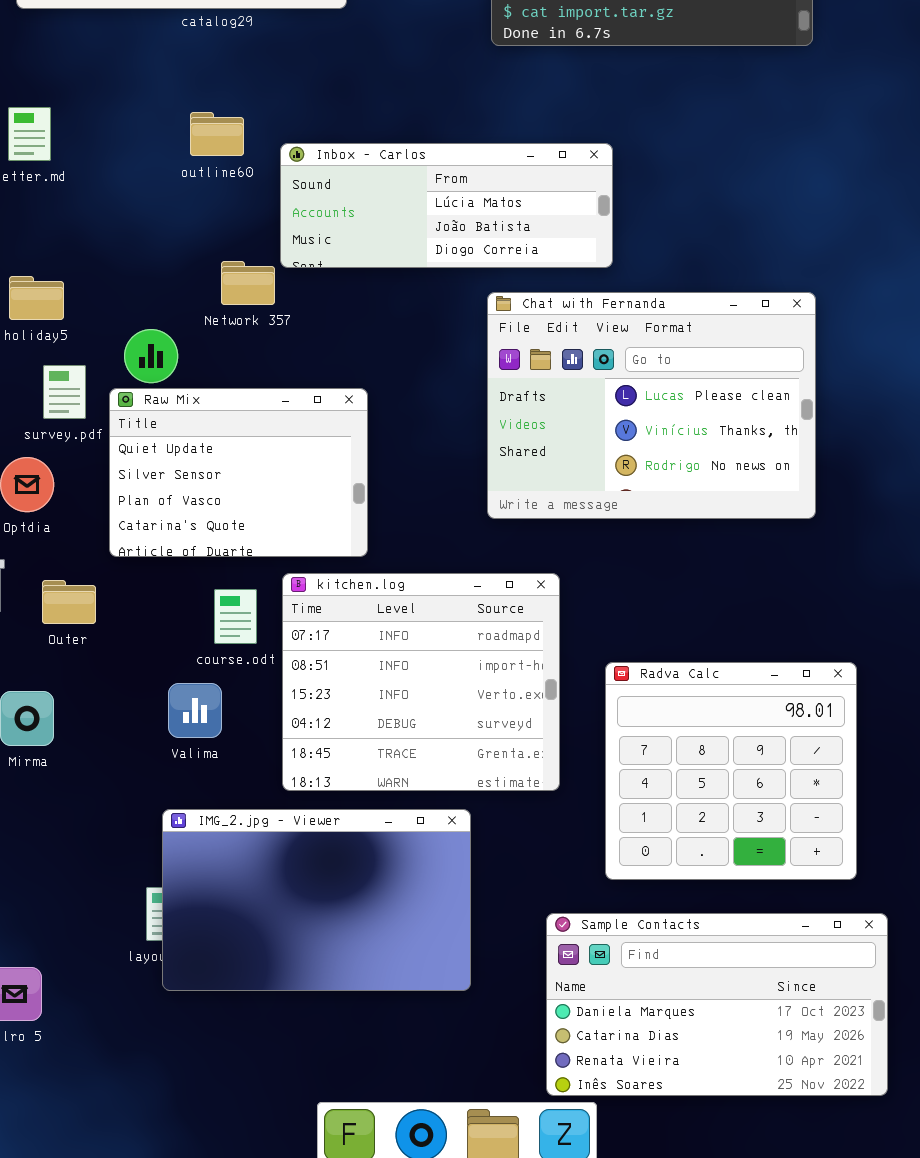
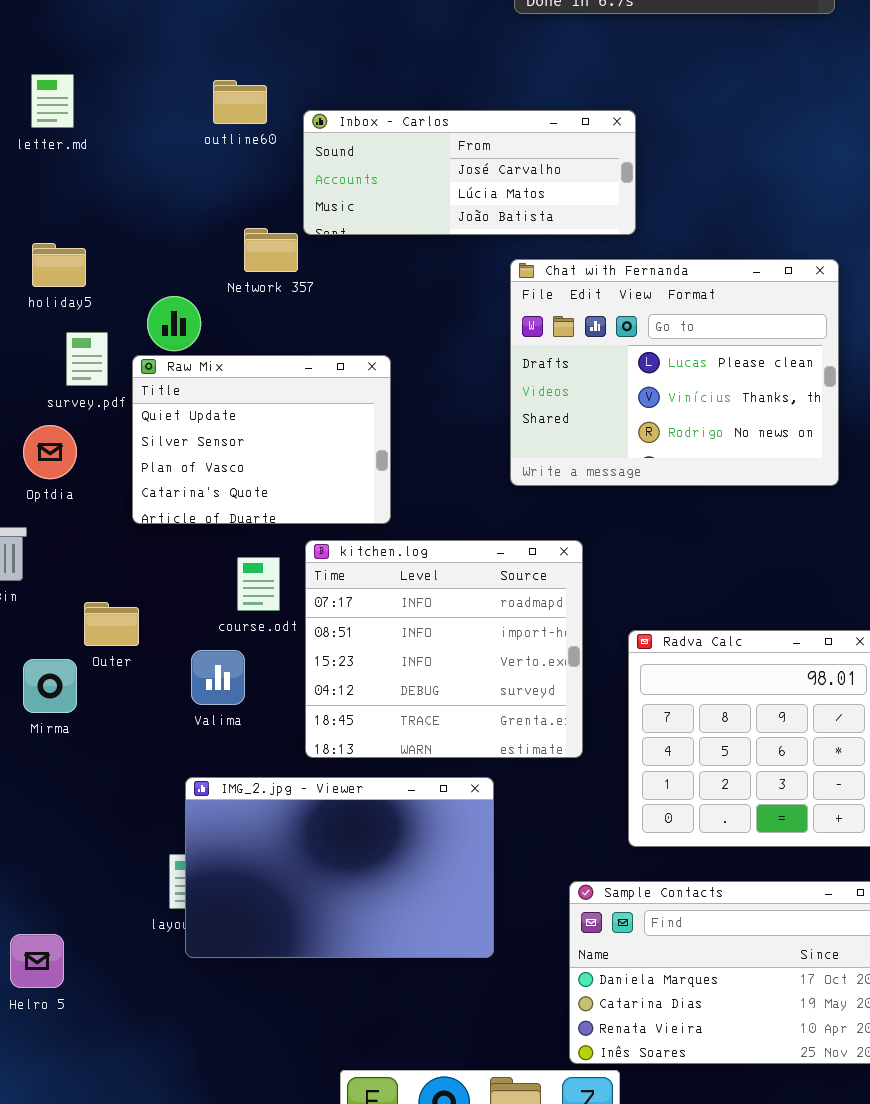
Inbox - Carlos: [280,143,613,268] -> [303,110,636,235], scrolled up 1 row
Outer: [42,580,96,624] -> [84,602,139,646], moved

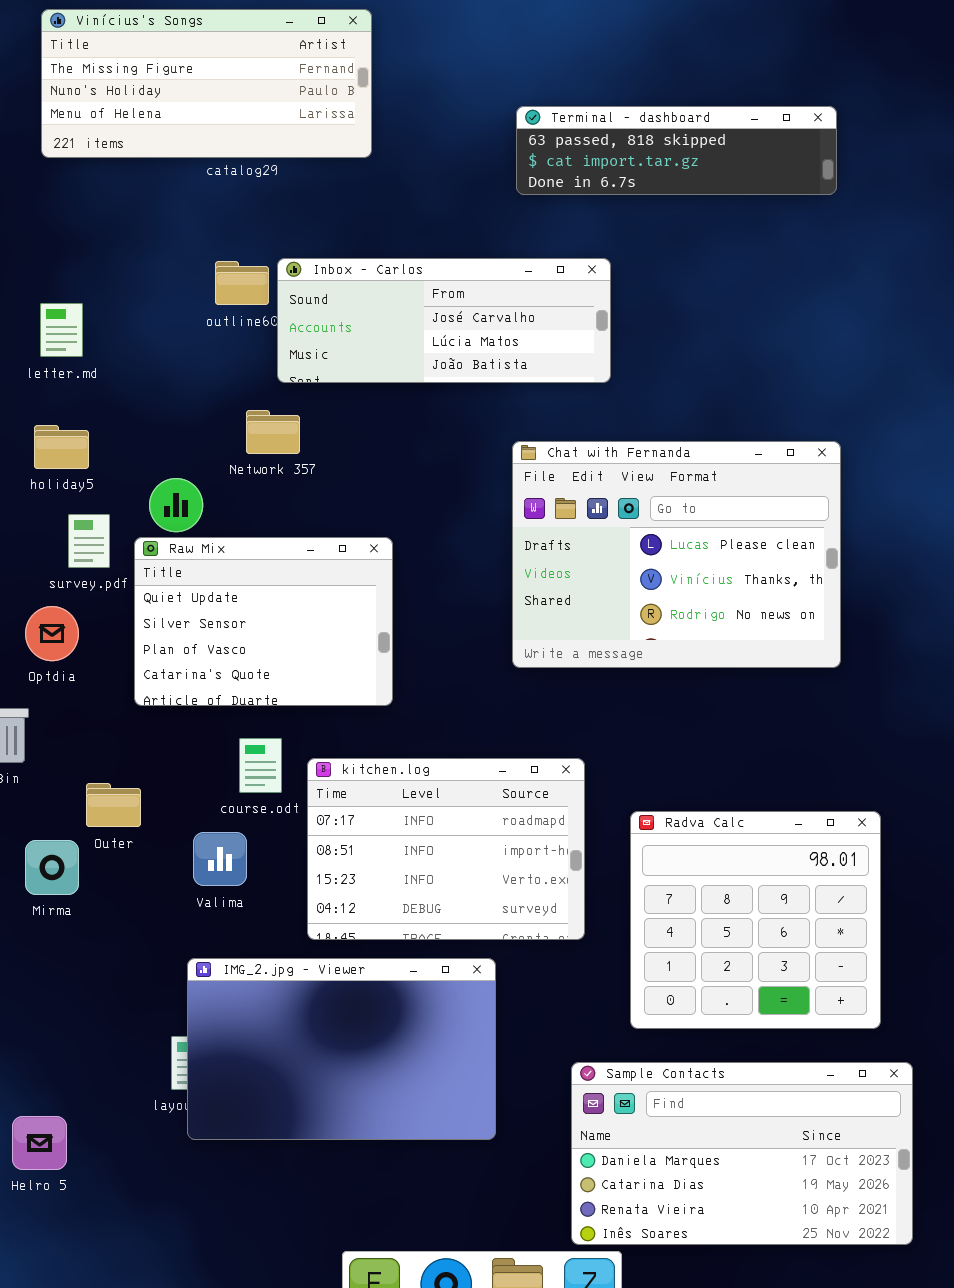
letter.md: [31,74,74,128] -> [40,303,83,357], moved
Inbox - Carlos: [303,110,636,235] -> [277,258,611,383], moved
kitchen.log: [305,540,583,758] -> [307,758,585,940], resized

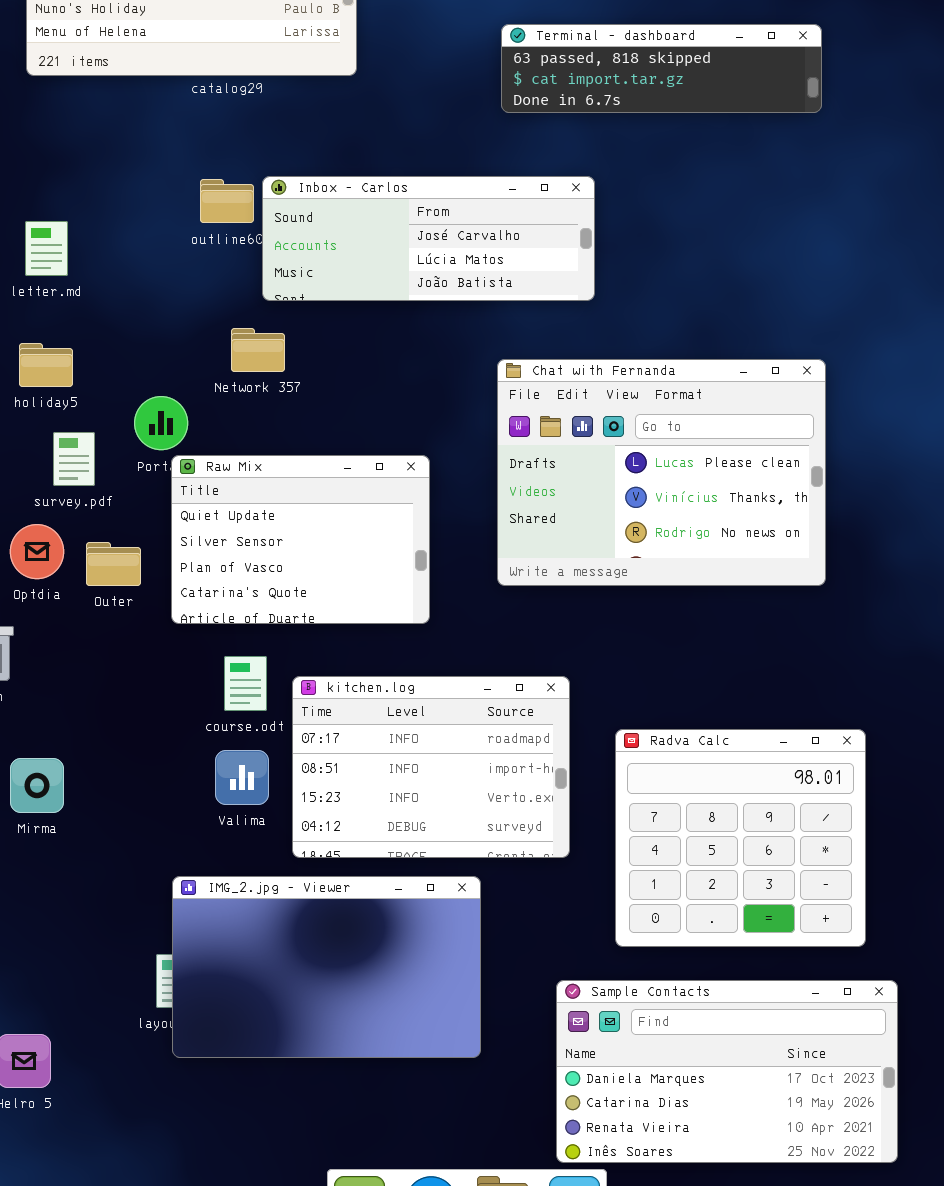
Raw Mix: [134,537,393,706] -> [171,455,430,624], moved
Outer: [86,783,141,827] -> [86,542,141,586], moved
Valima: [193,832,247,886] -> [215,750,269,805], moved

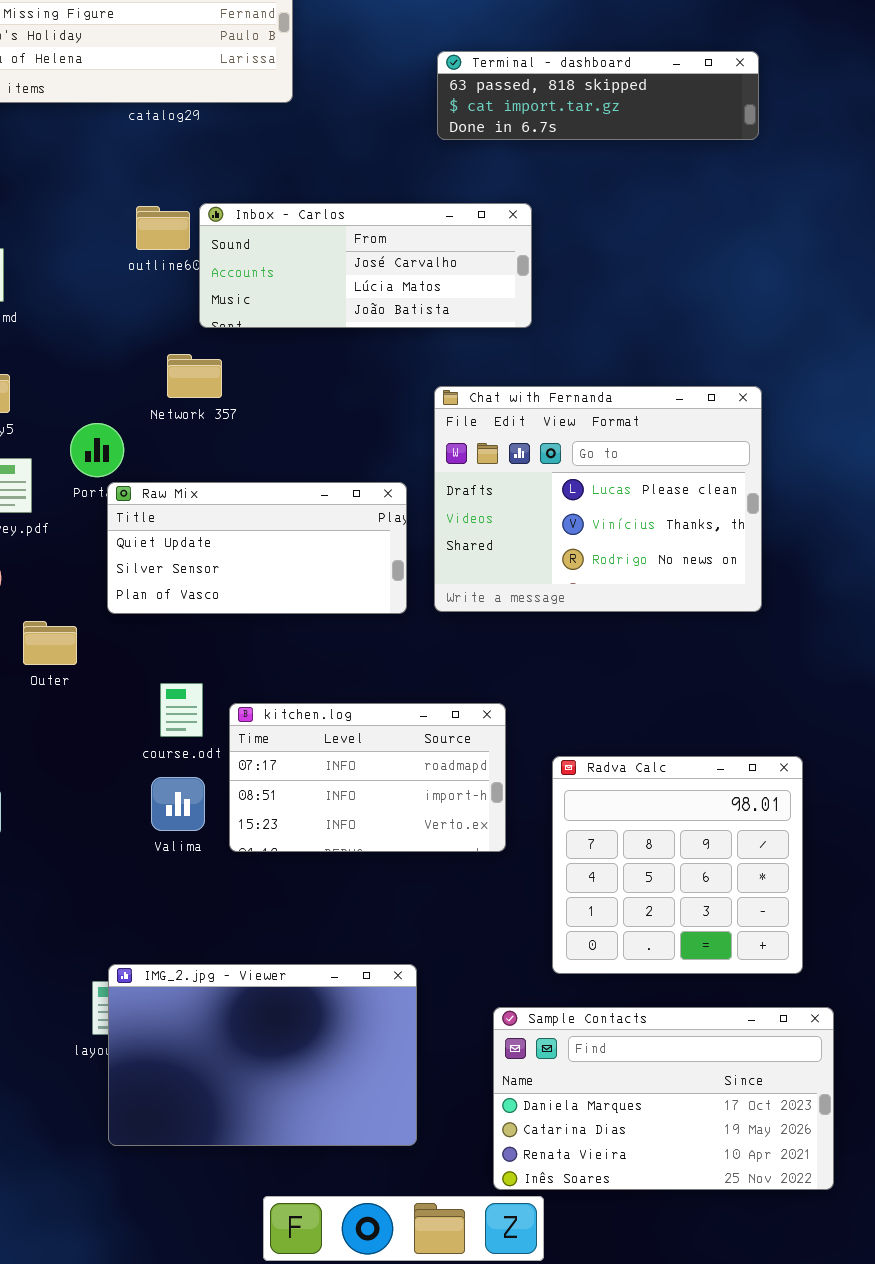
Raw Mix: [171,455,430,624] -> [107,482,407,614], resized
Outer: [86,542,141,586] -> [23,621,77,665], moved
kitchen.log: [292,676,570,858] -> [229,703,506,852], resized
IMG_2.jpg - Viewer: [172,876,481,1058] -> [108,964,417,1146], moved

